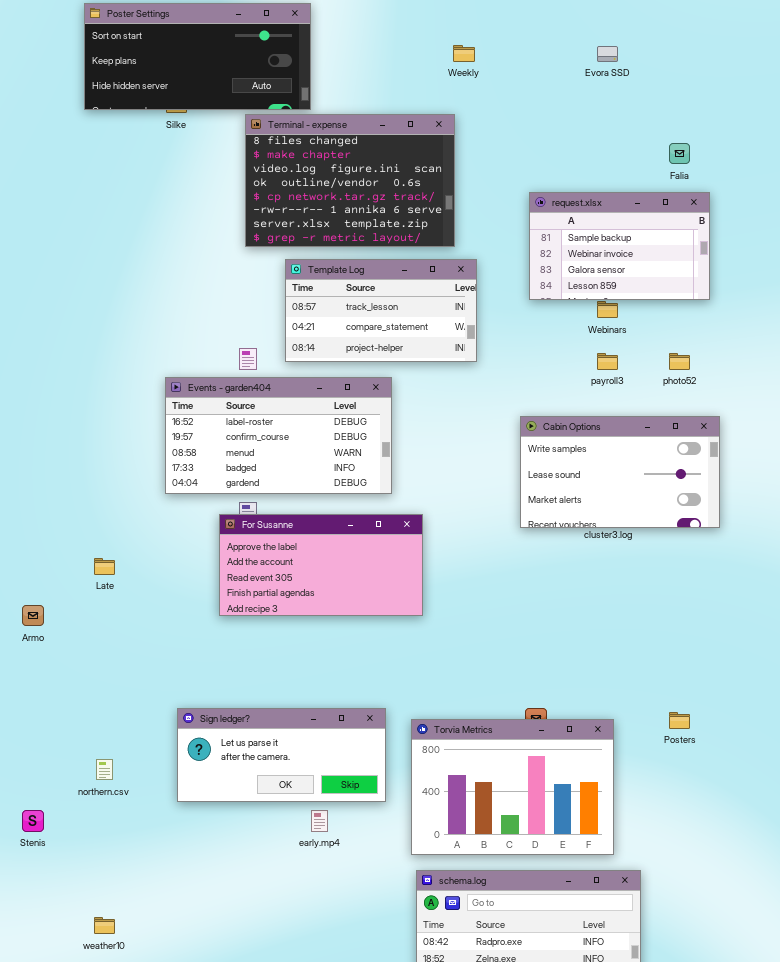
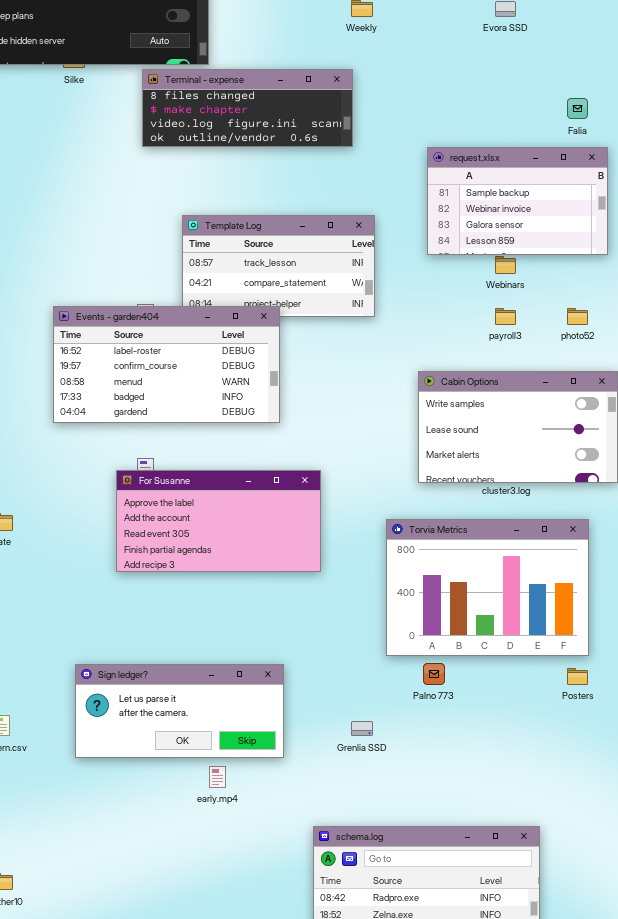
Terminal - expense: [245,114,455,247] -> [142,69,353,147], resized
Events - garden404: [165,377,392,494] -> [53,306,280,423], moved
Torvia Metrics: [411,719,614,855] -> [386,519,589,656], moved

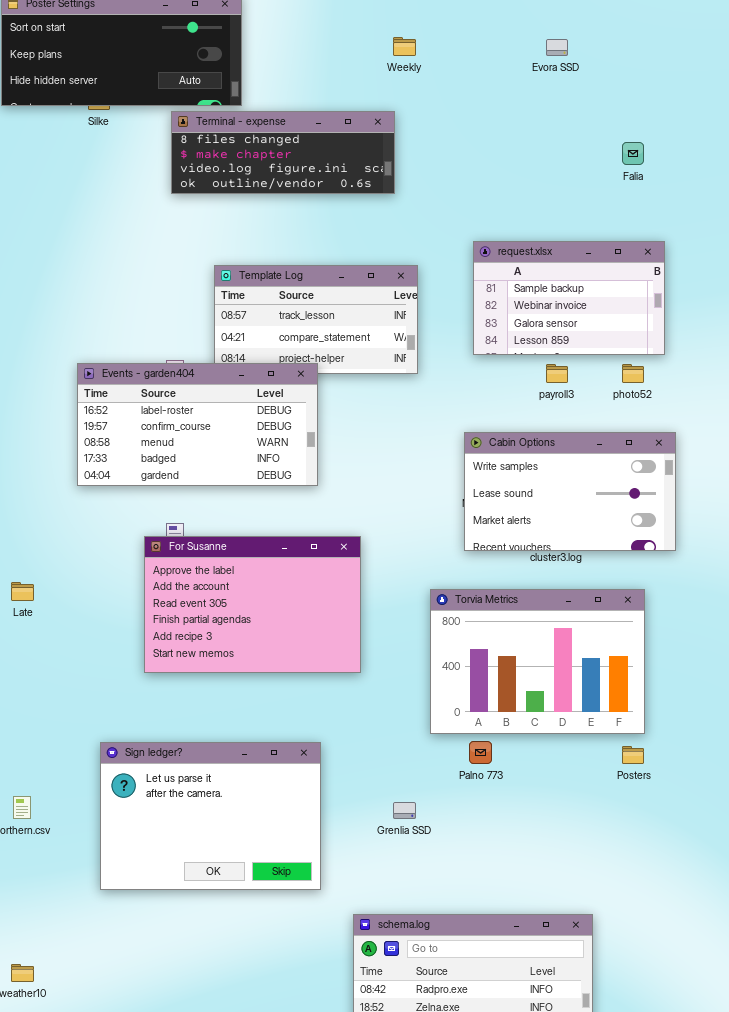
request.xlsx: [427,147,608,255] -> [473,241,665,355], moved
For Susanne: [116,470,321,572] -> [144,536,361,673], resized
Sign ledger?: [75,664,284,758] -> [100,742,321,890], resized

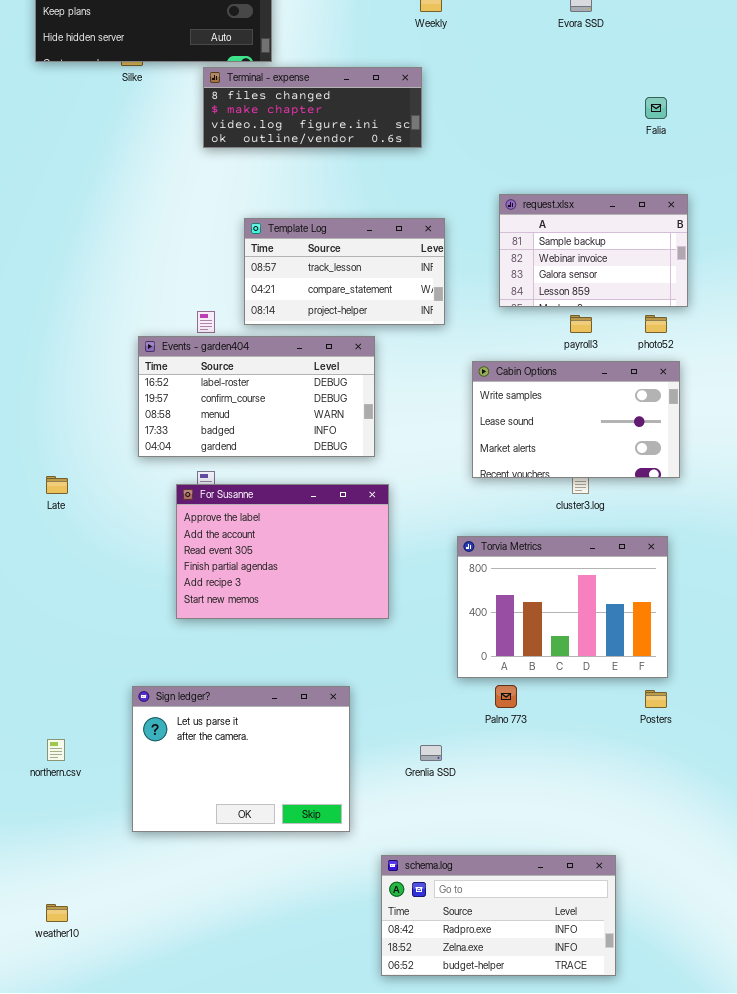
Events - garden404: [77,363,318,486] -> [138,336,375,457], moved
Cabin Options: [464,432,676,551] -> [472,361,680,478], moved
Late: [11,582,34,601] -> [46,476,68,494], moved

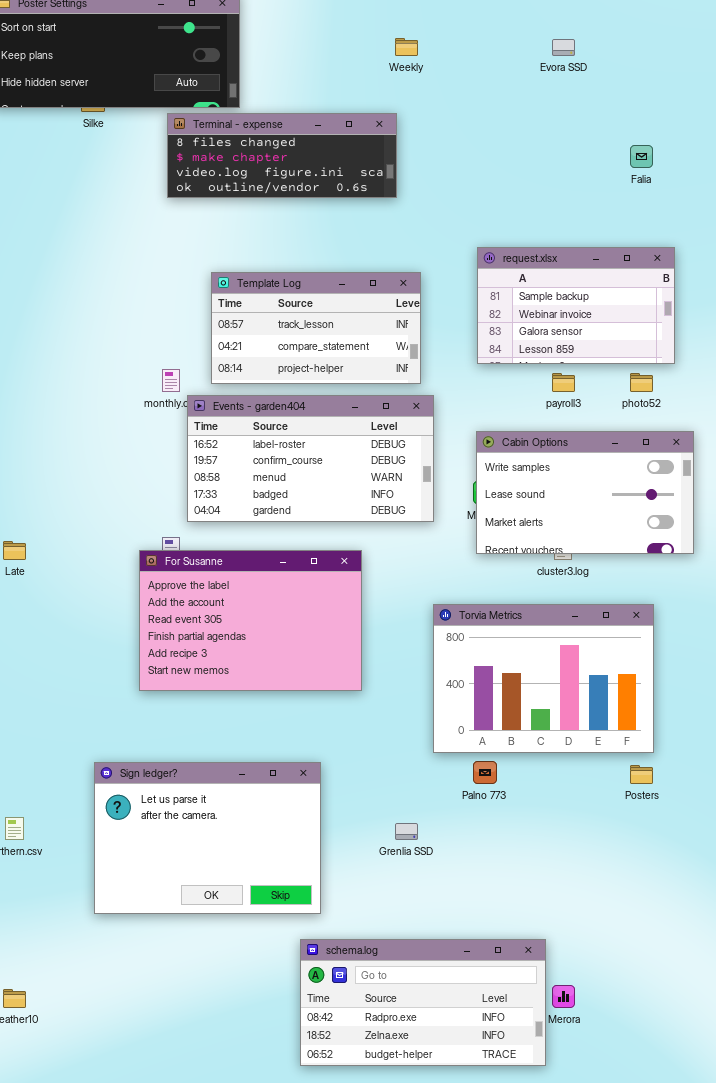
Events - garden404: [138,336,375,457] -> [187,395,434,522], moved
Cabin Options: [472,361,680,478] -> [476,431,694,554], moved
schema.log: [381,855,616,976] -> [300,939,546,1066], moved

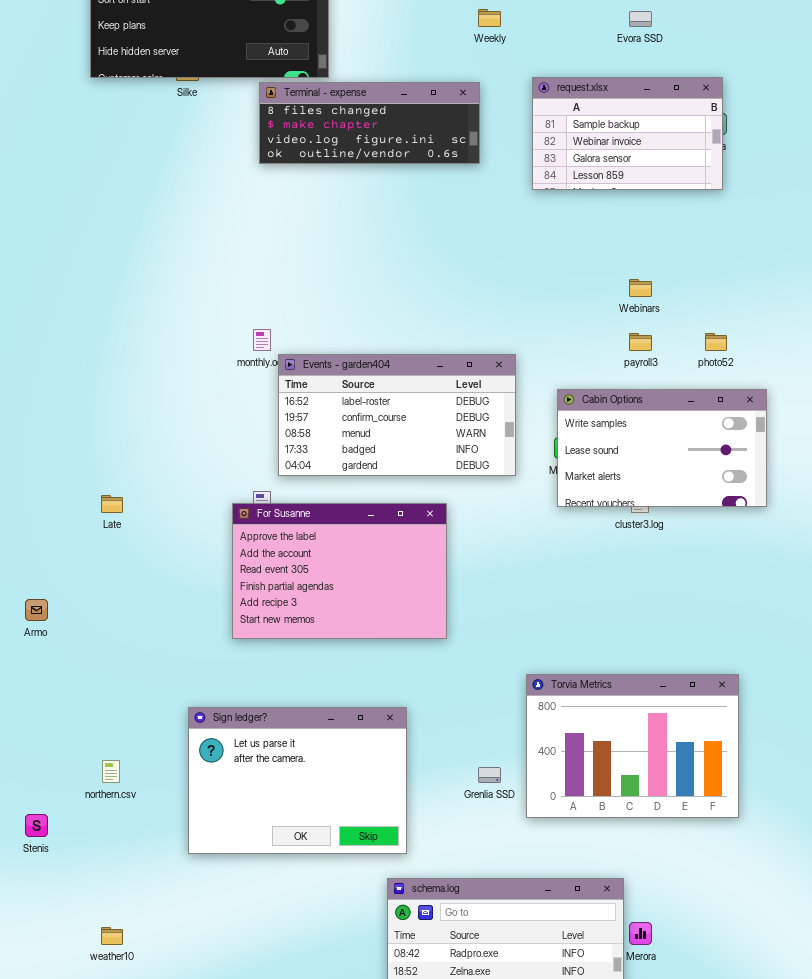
request.xlsx: [477,247,675,364] -> [532,77,723,190], moved
Template Log: [211,272,421,384] -> none, closed
Torvia Metrics: [433,604,654,753] -> [526,674,739,818], moved

